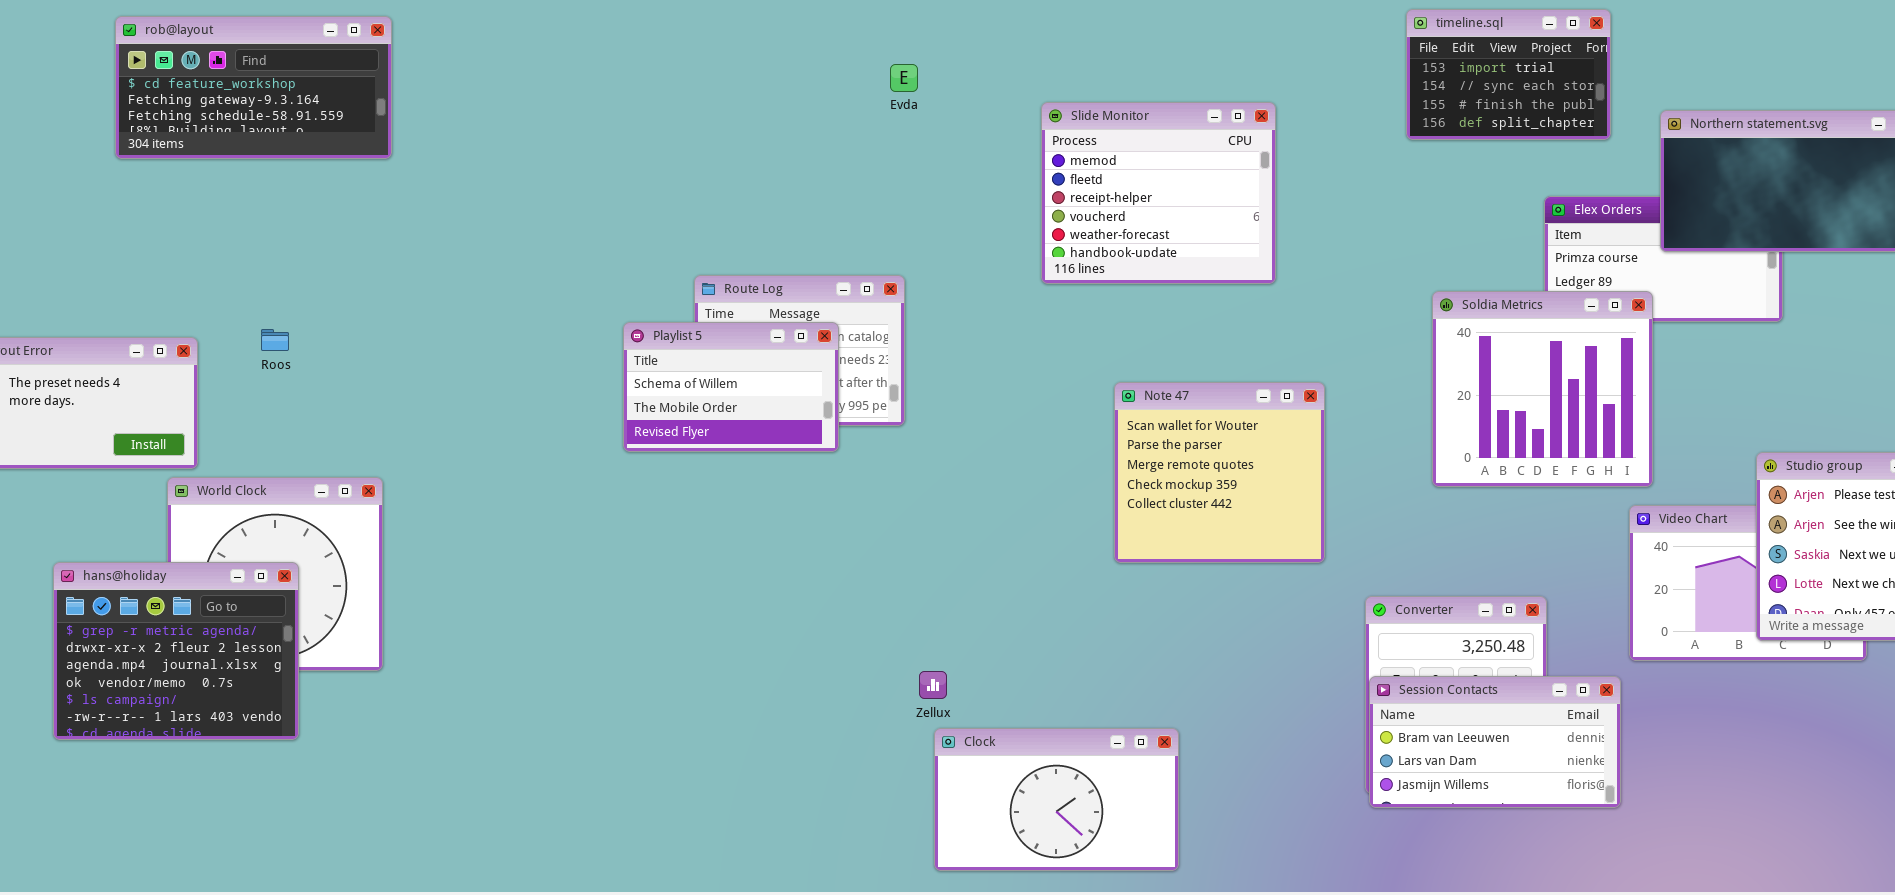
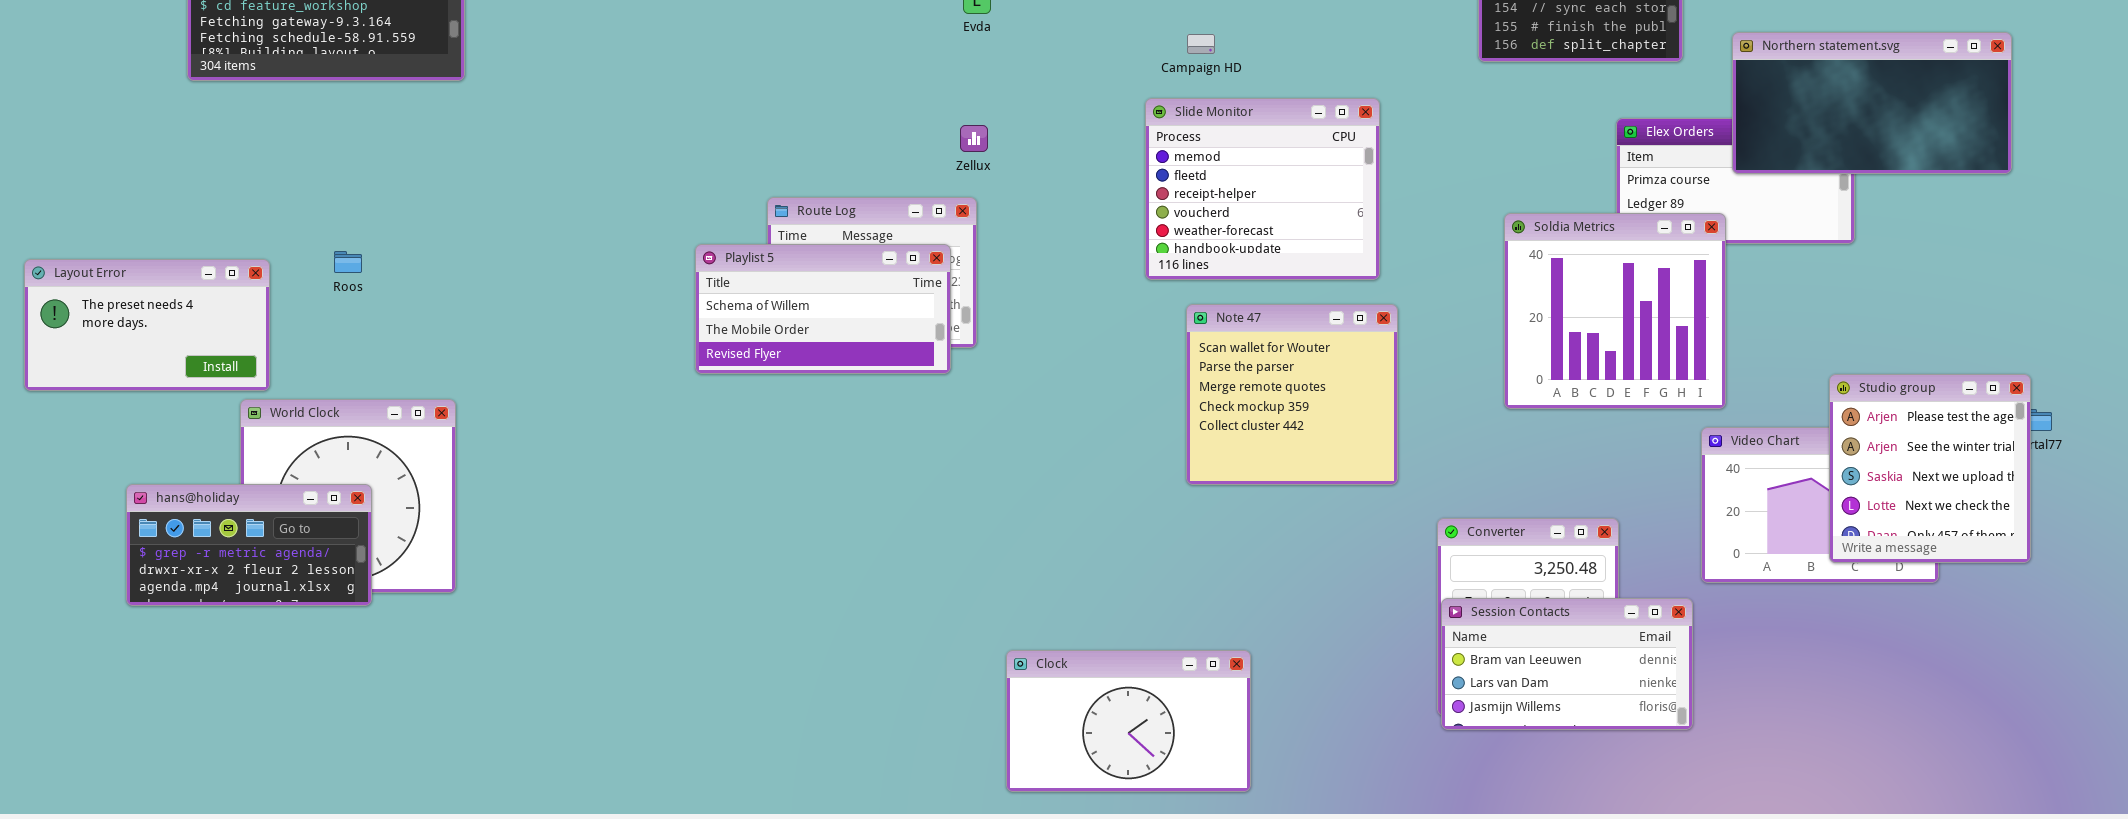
Slide Monitor: [1041,102,1276,284] -> [1145,98,1380,280], moved
Playlist 5: [623,322,839,452] -> [695,244,951,374], resized
hans@holiday: [53,562,299,740] -> [126,484,372,606], resized
Zellux: [919,671,947,699] -> [960,125,988,152], moved

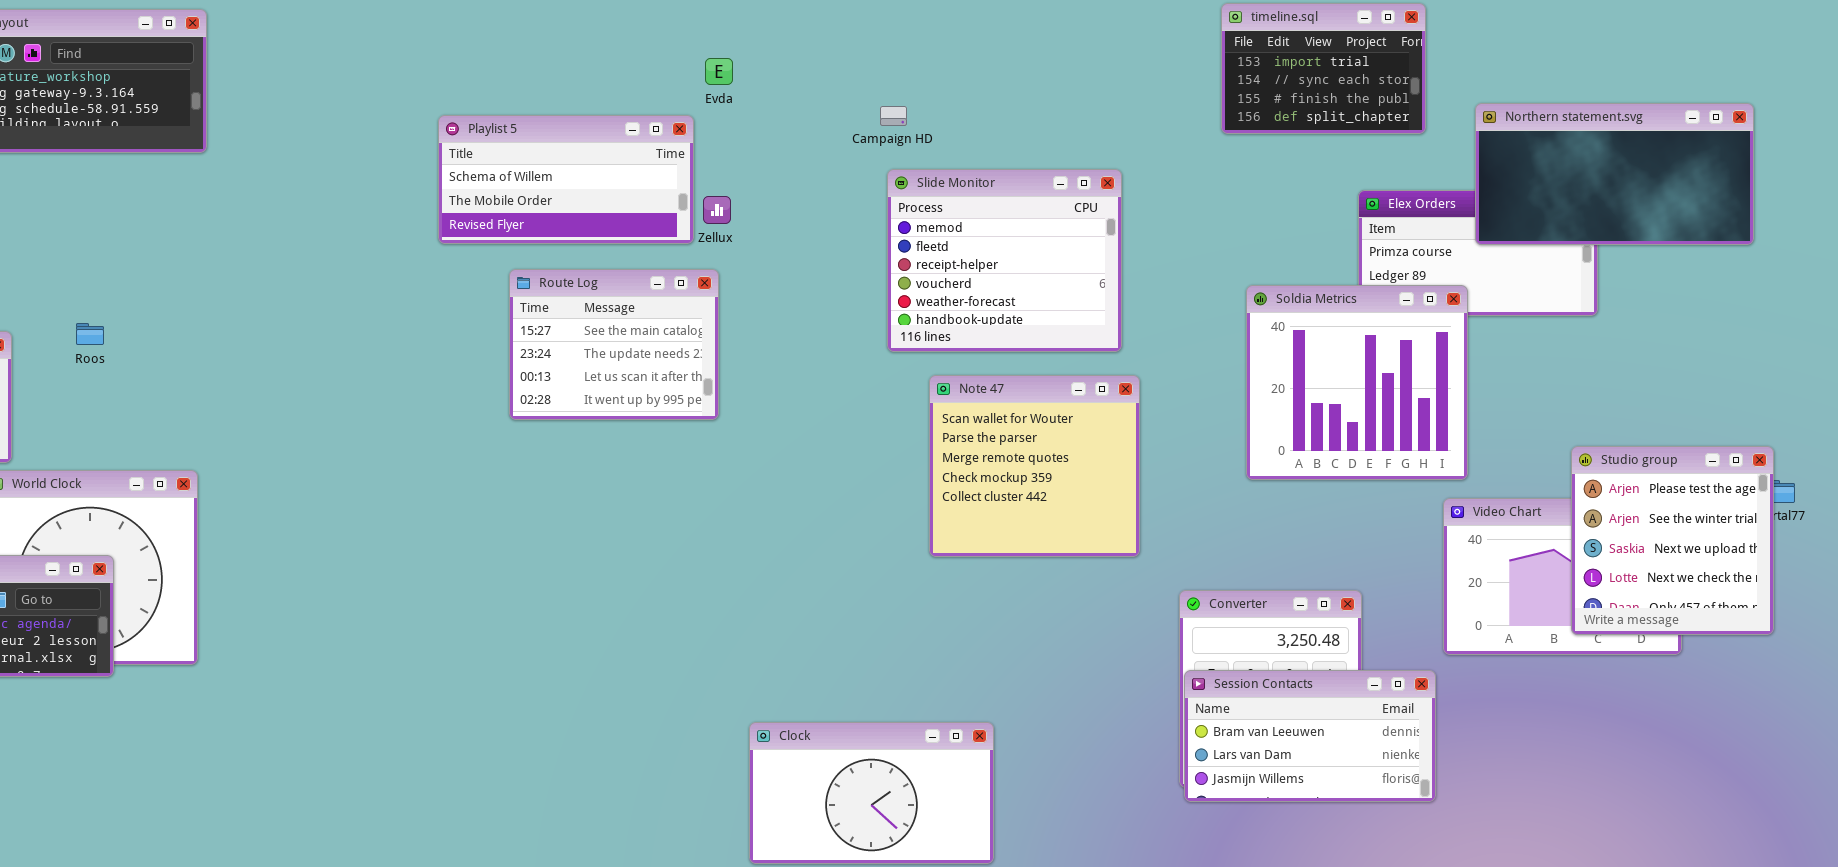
Campaign HD: [1187,34,1215,54] -> [880,106,907,126], moved
Playlist 5: [695,244,951,374] -> [438,115,694,244], moved

